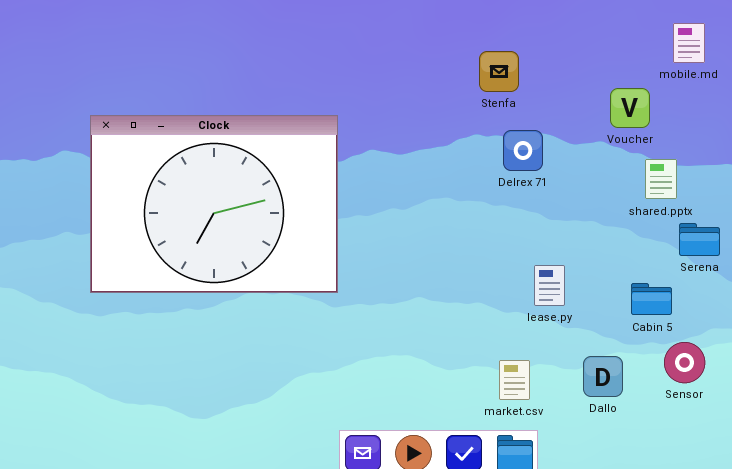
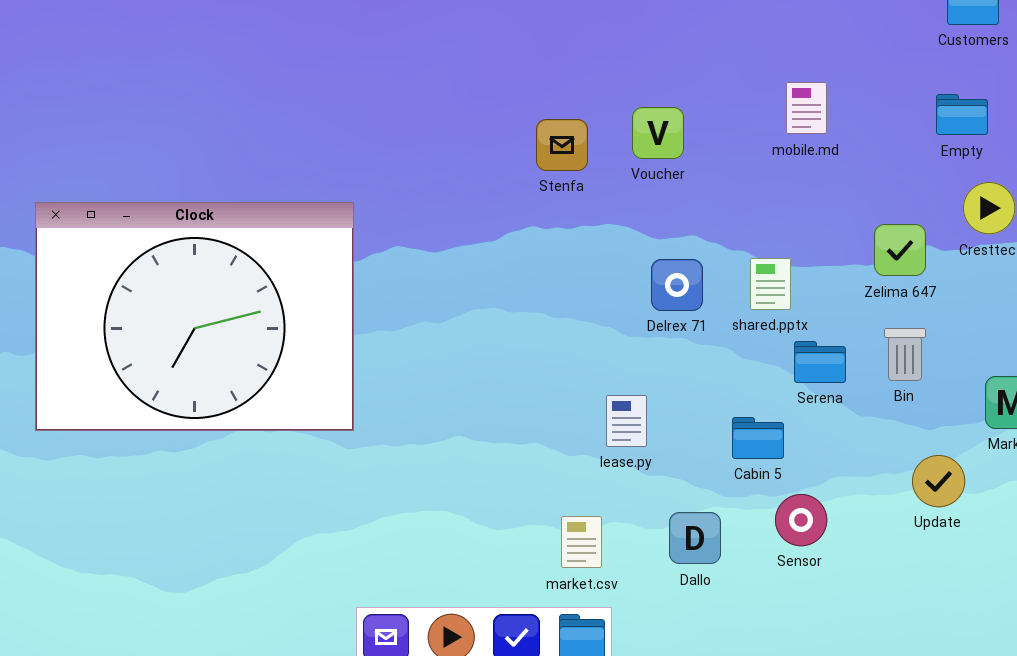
Voucher: [610,88,650,128] -> [632,107,684,159], moved
Delrex 71: [503,130,543,171] -> [651,259,703,311], moved

